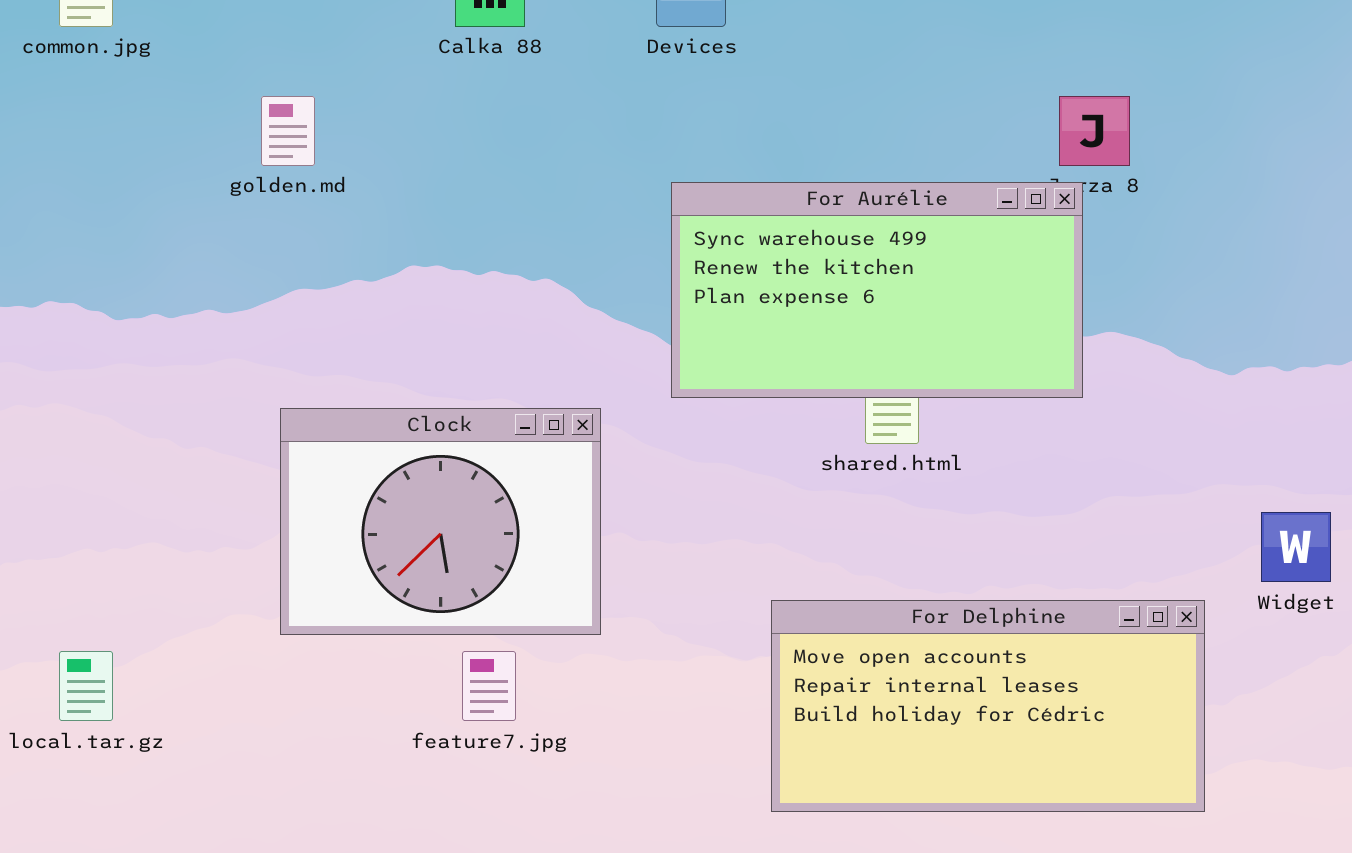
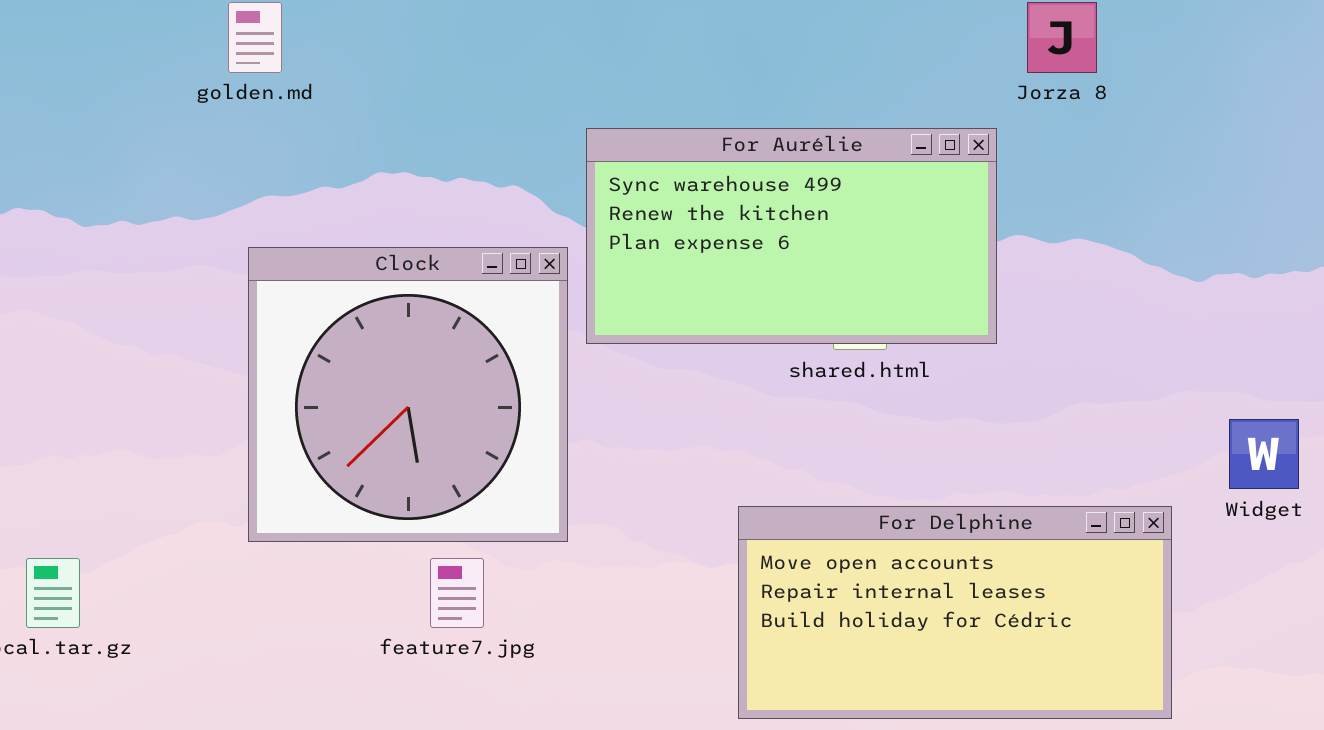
For Aurélie: [671,182,1083,398] -> [586,128,997,344], moved
Clock: [280,408,601,635] -> [248,247,568,542], resized

